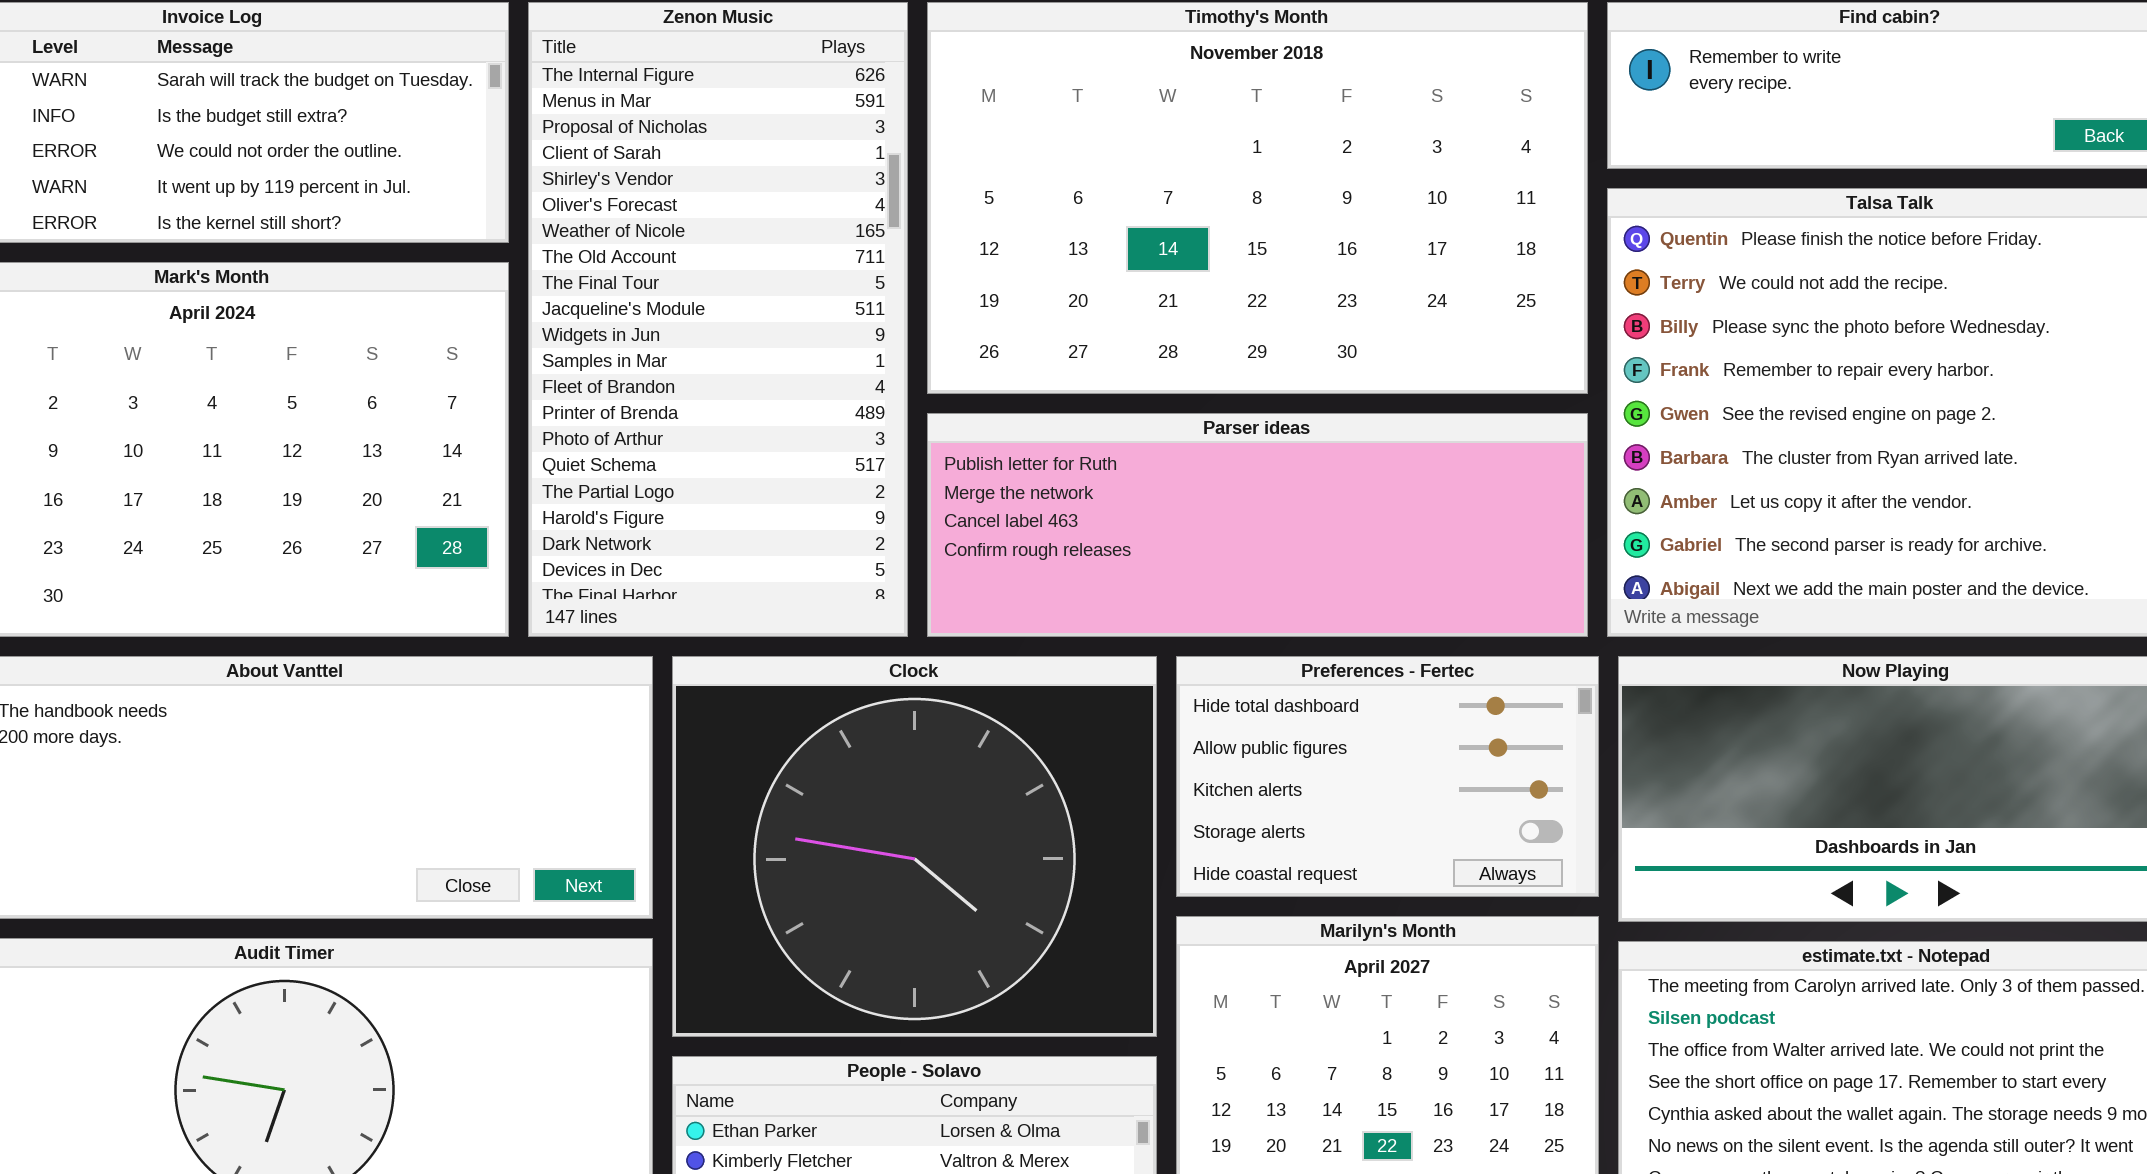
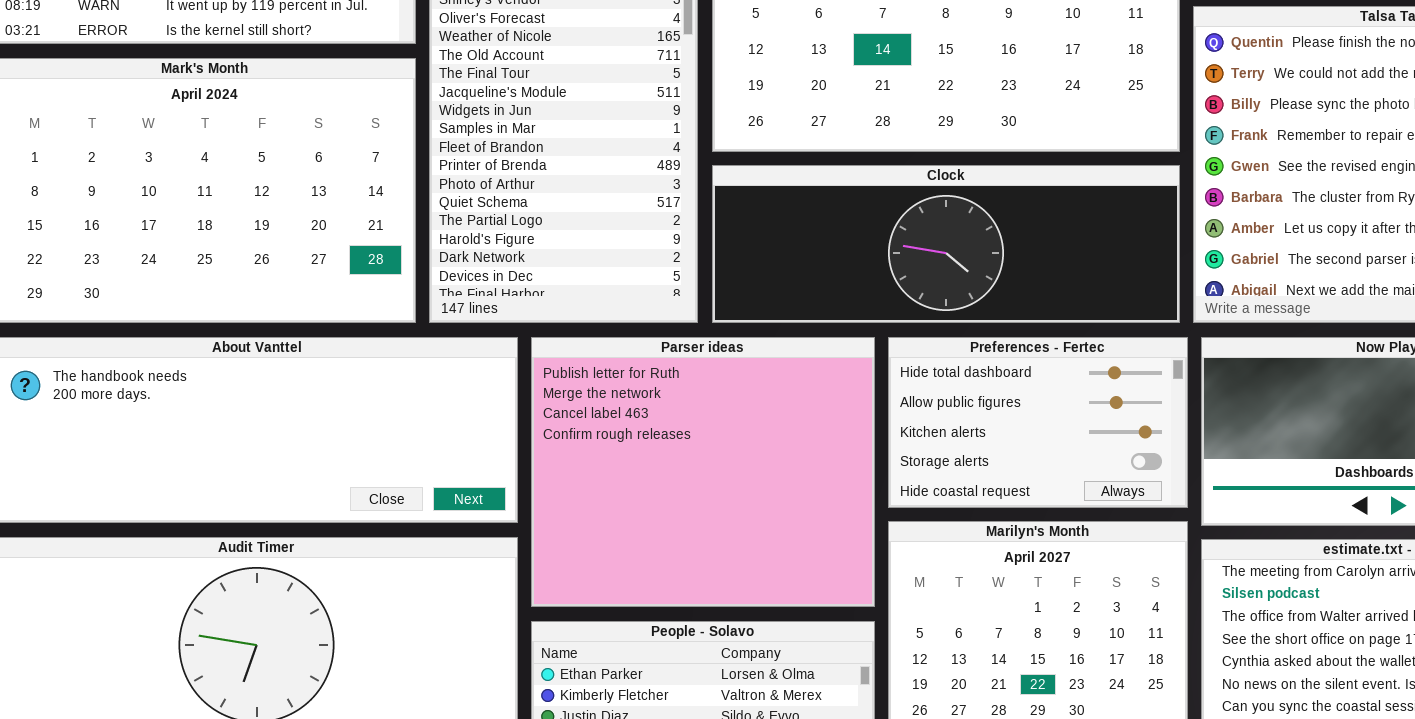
Parser ideas: [927,413,1588,637] -> [531,337,875,607], moved, resized
Clock: [672,656,1157,1037] -> [712,165,1180,323], moved, resized

